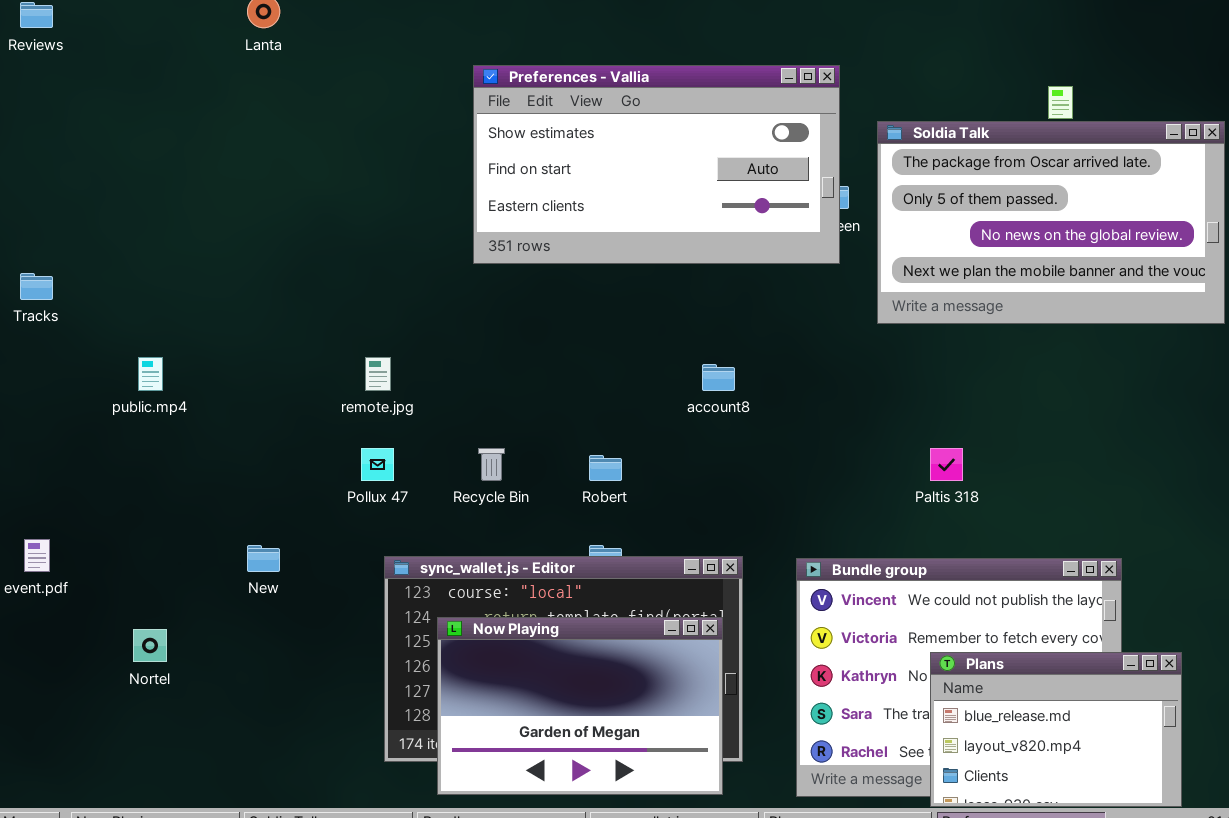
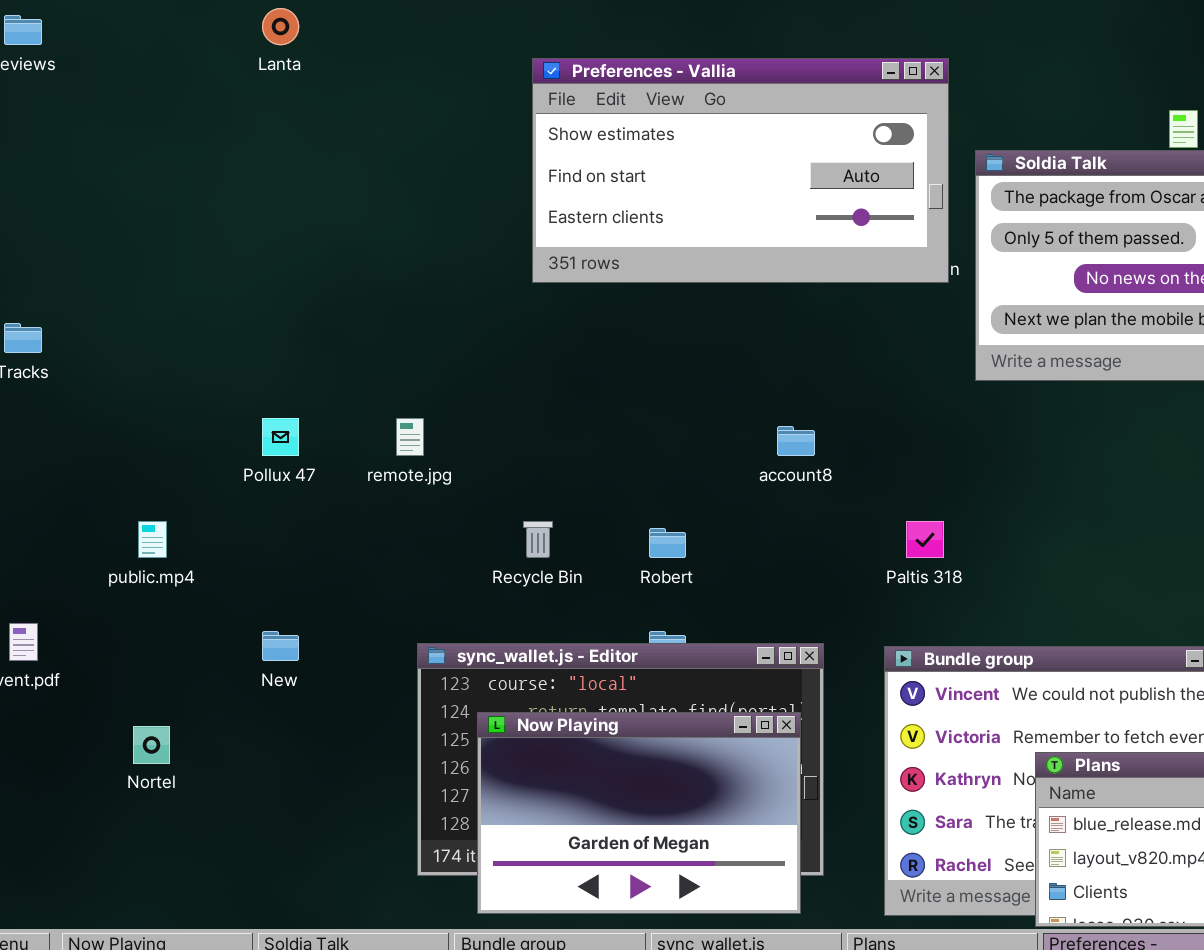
Preferences - Vallia: [473,65,840,264] -> [532,58,949,283], moved
public.mp4: [138,357,163,391] -> [138,521,167,558], moved
Pollux 47: [361,448,394,481] -> [262,418,299,456], moved
Paltis 318: [930,448,963,481] -> [906,521,944,558], moved

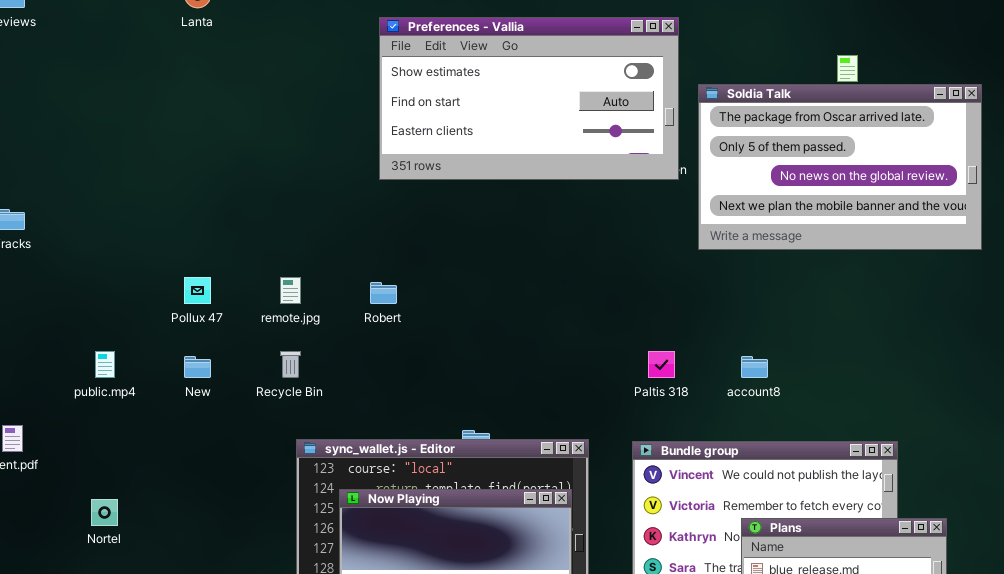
account8: [777,426,815,456] -> [741,356,768,378], moved
Recycle Bin: [523,521,553,558] -> [280,351,301,378], moved
Robert: [649,528,686,558] -> [370,282,397,304], moved
New: [262,631,299,661] -> [184,356,211,378], moved

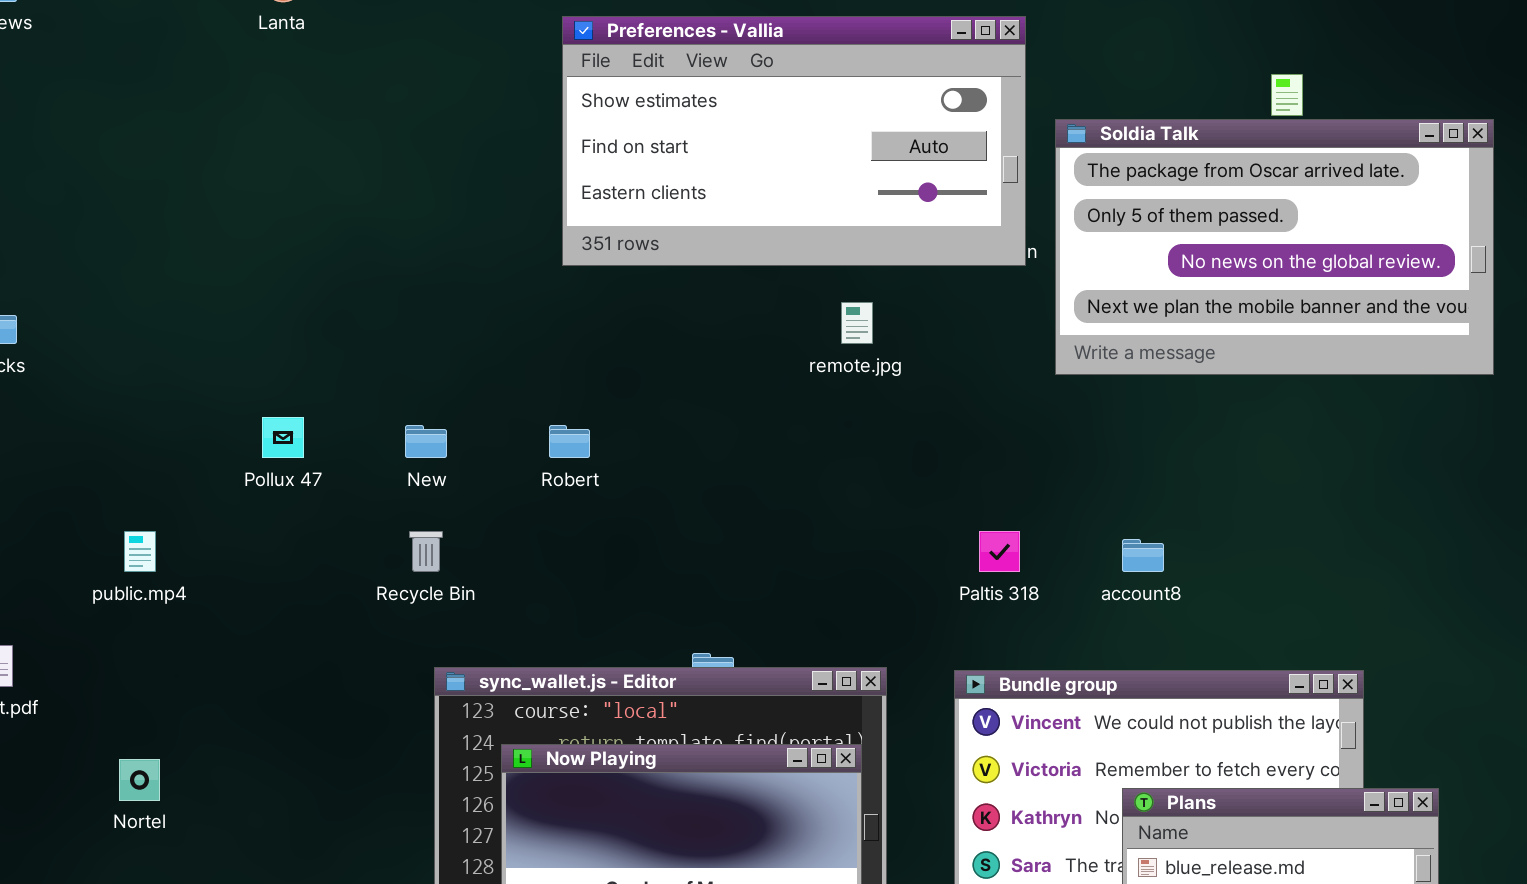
remote.jpg: [280,277,301,304] -> [841,302,873,344], moved
New: [184,356,211,378] -> [405,425,447,458], moved

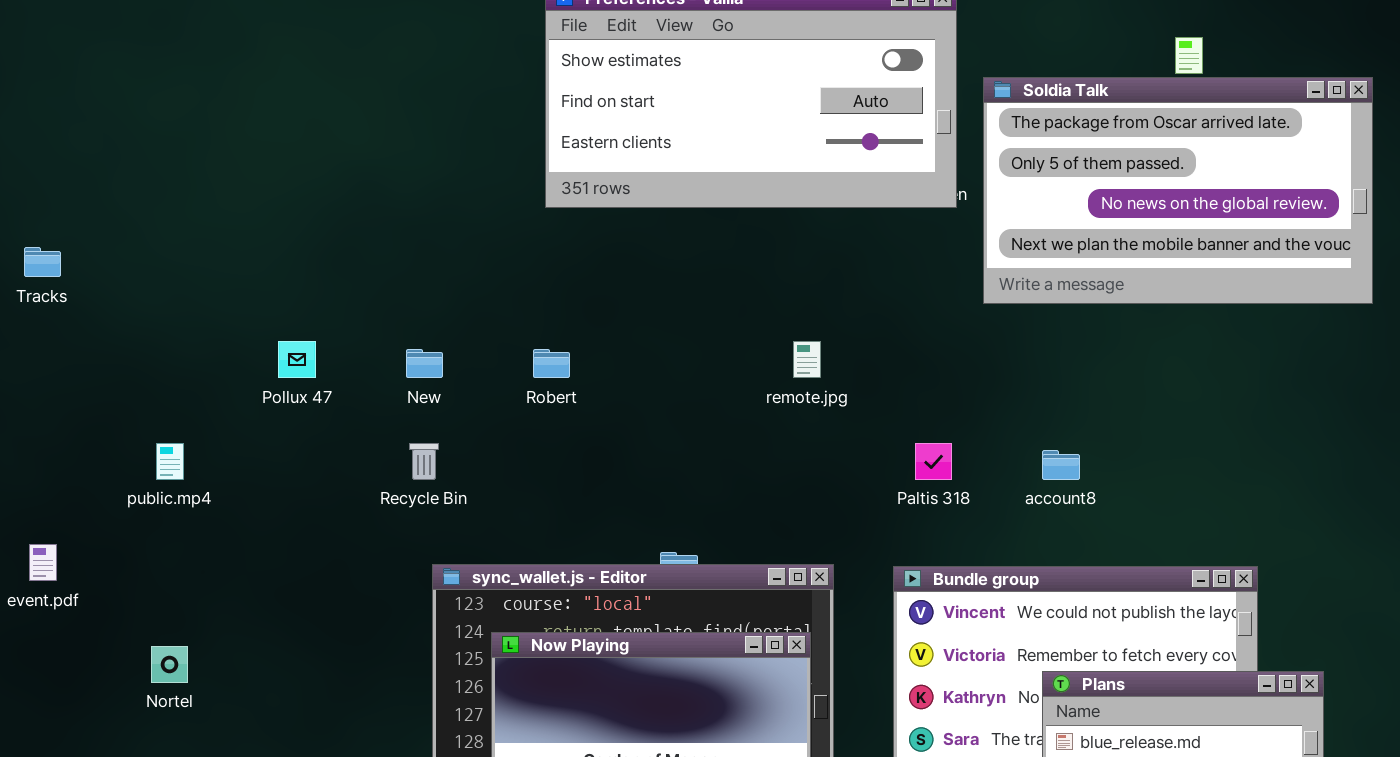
remote.jpg: [841,302,873,344] -> [793,341,821,378], moved

